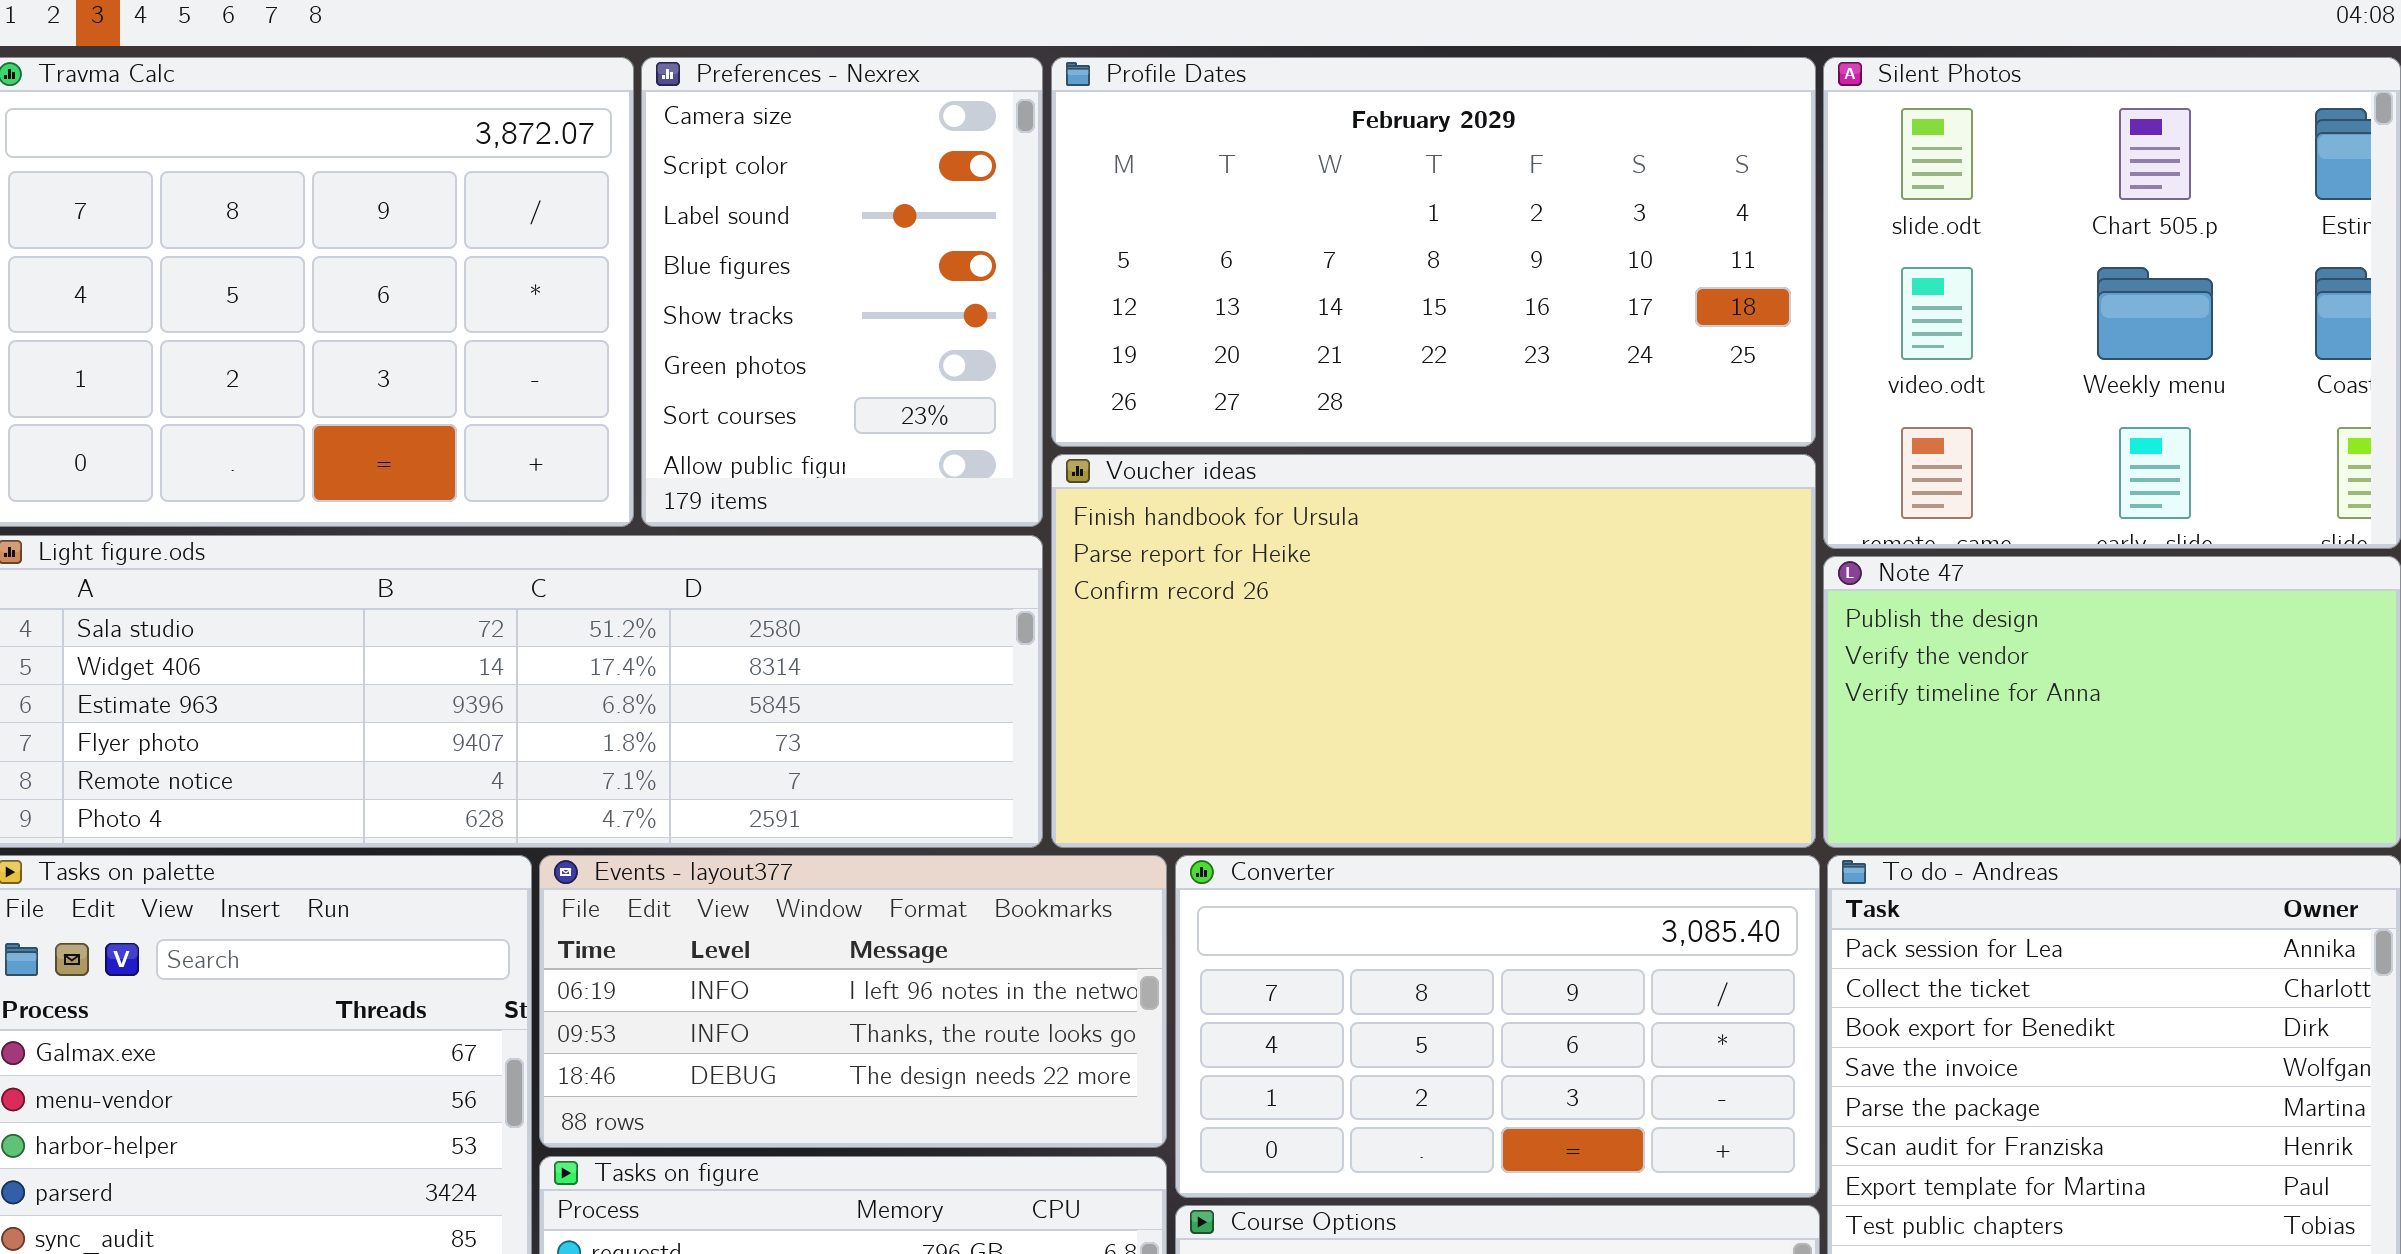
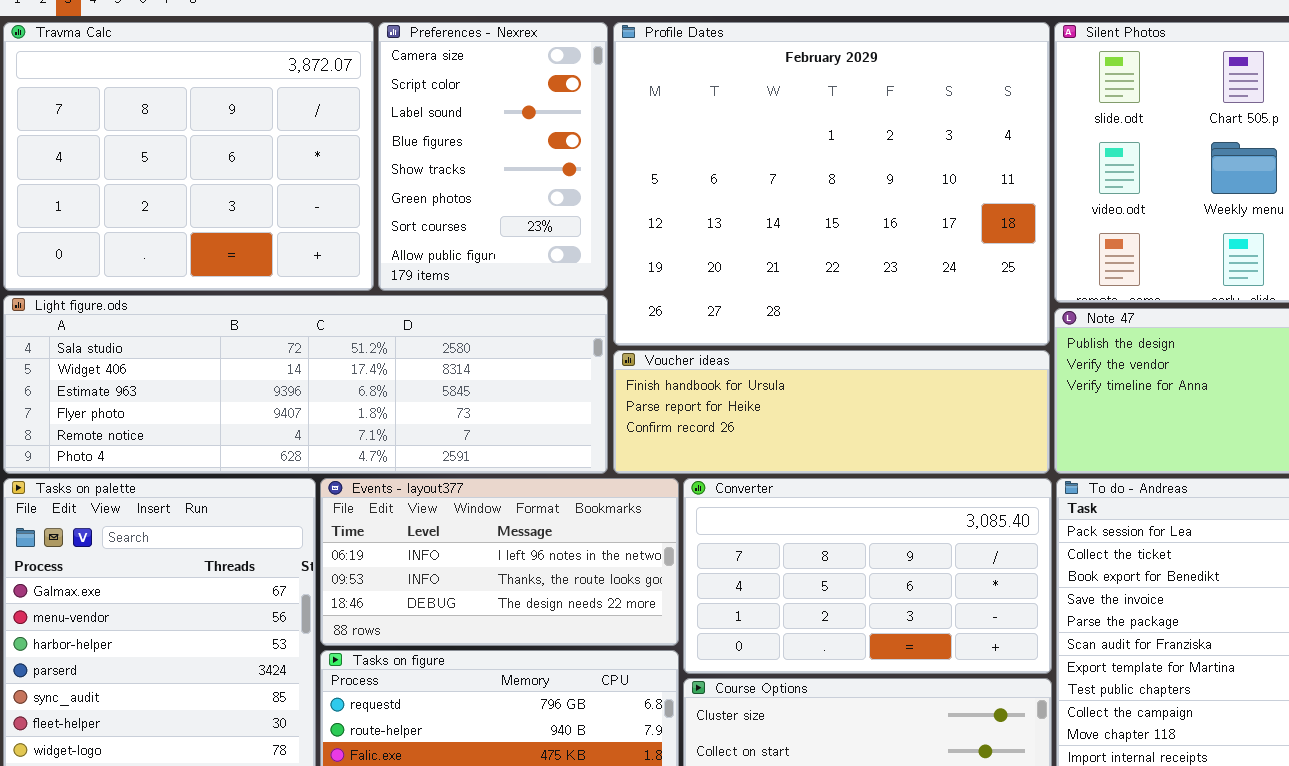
Profile Dates: [1051,57,1816,447] -> [613,22,1050,346], resized
Voucher ideas: [1051,454,1816,848] -> [613,350,1050,474], resized

